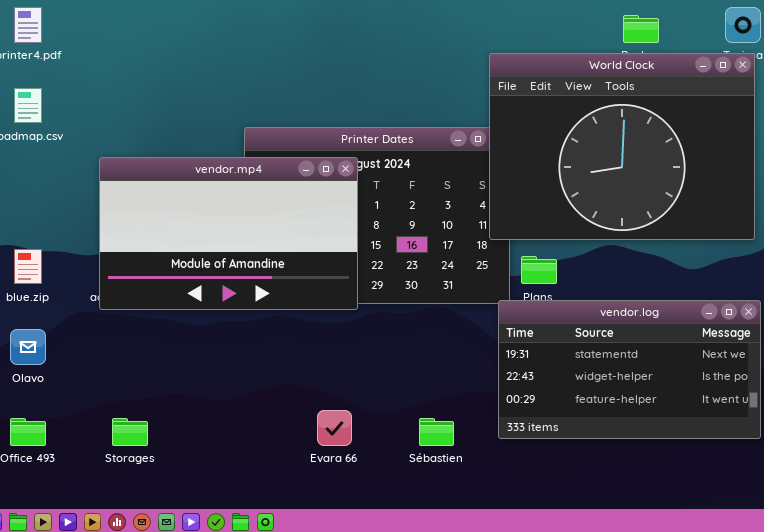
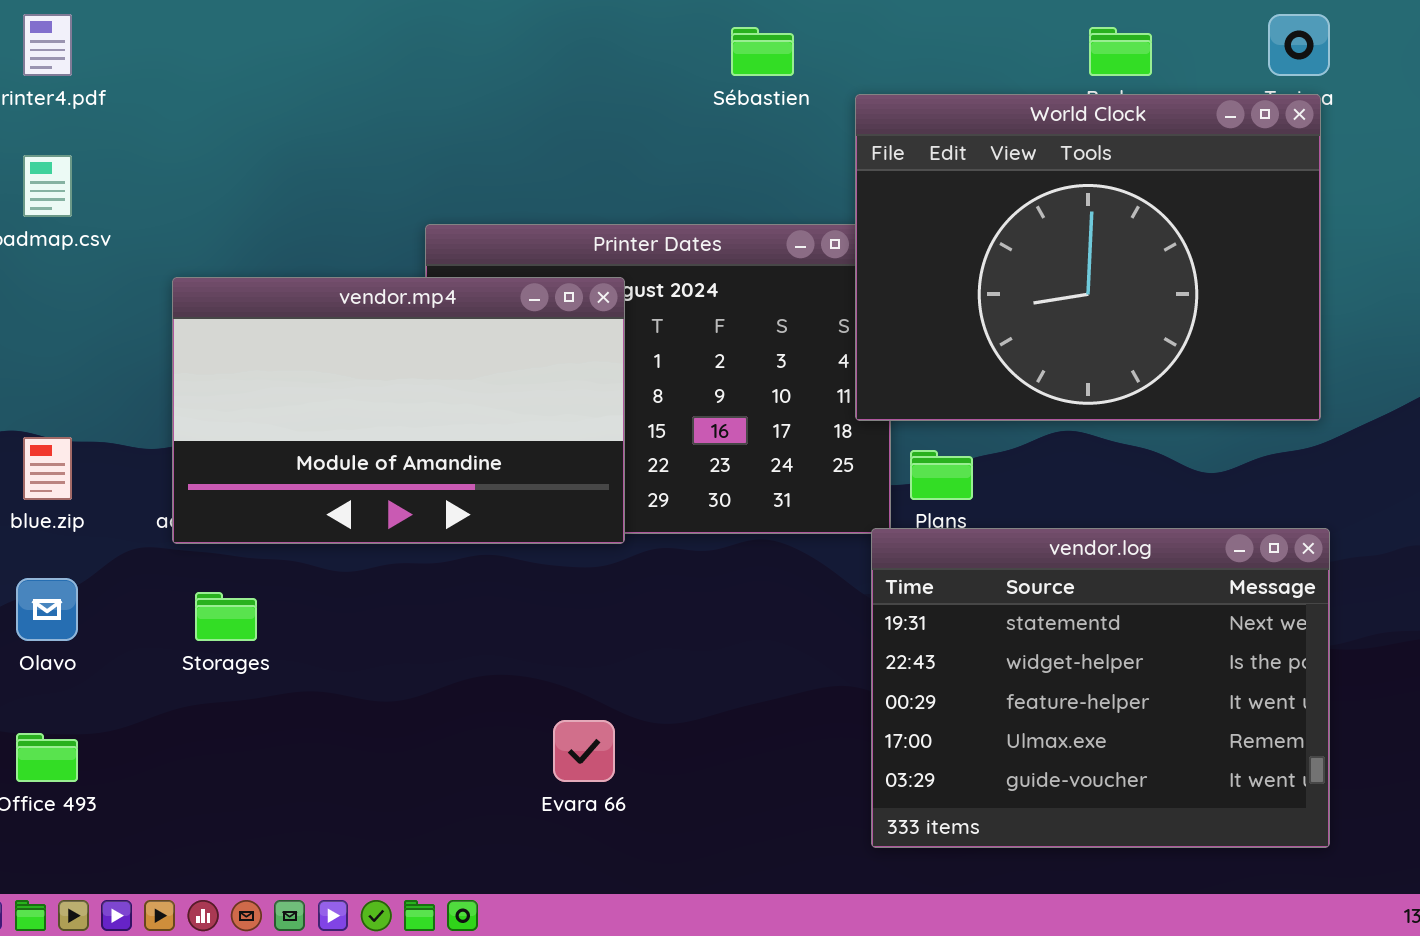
vendor.log: [498,300,761,439] -> [871,528,1330,848], resized
Storages: [112,418,148,446] -> [195,592,257,641], moved
Sébastien: [419,418,454,446] -> [731,27,794,76], moved

